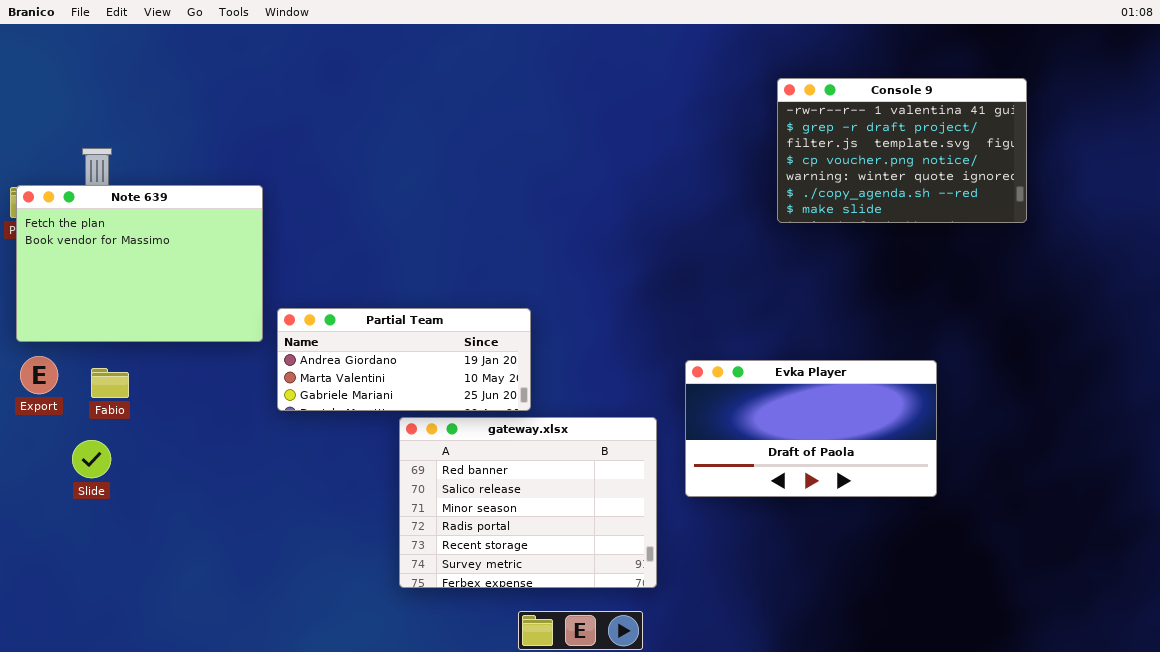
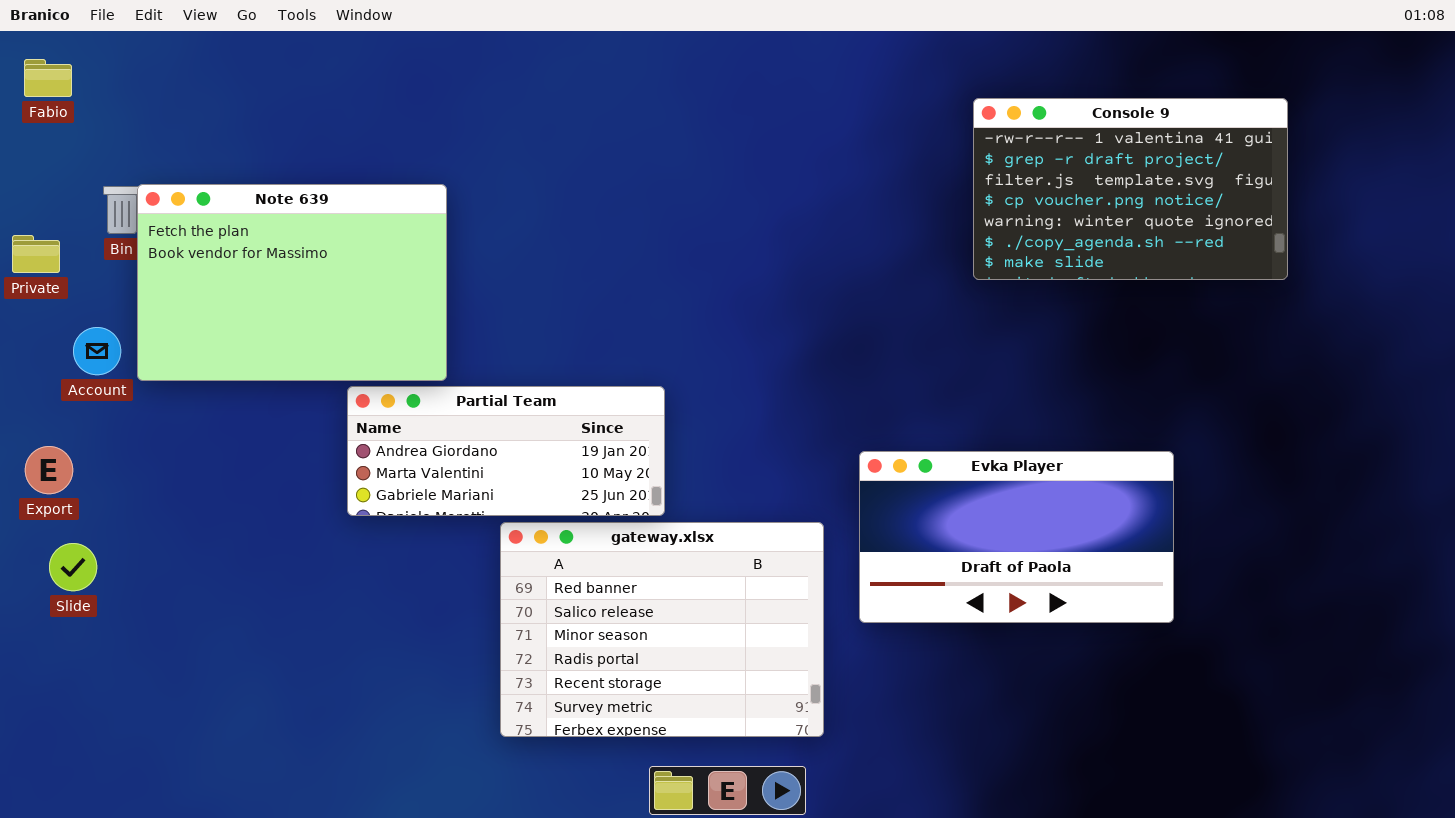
Note 639: [16,185,263,342] -> [137,184,447,381], moved
Fabio: [91,368,129,398] -> [24,59,72,97], moved
Slide: [72,440,111,478] -> [49,543,97,591], moved

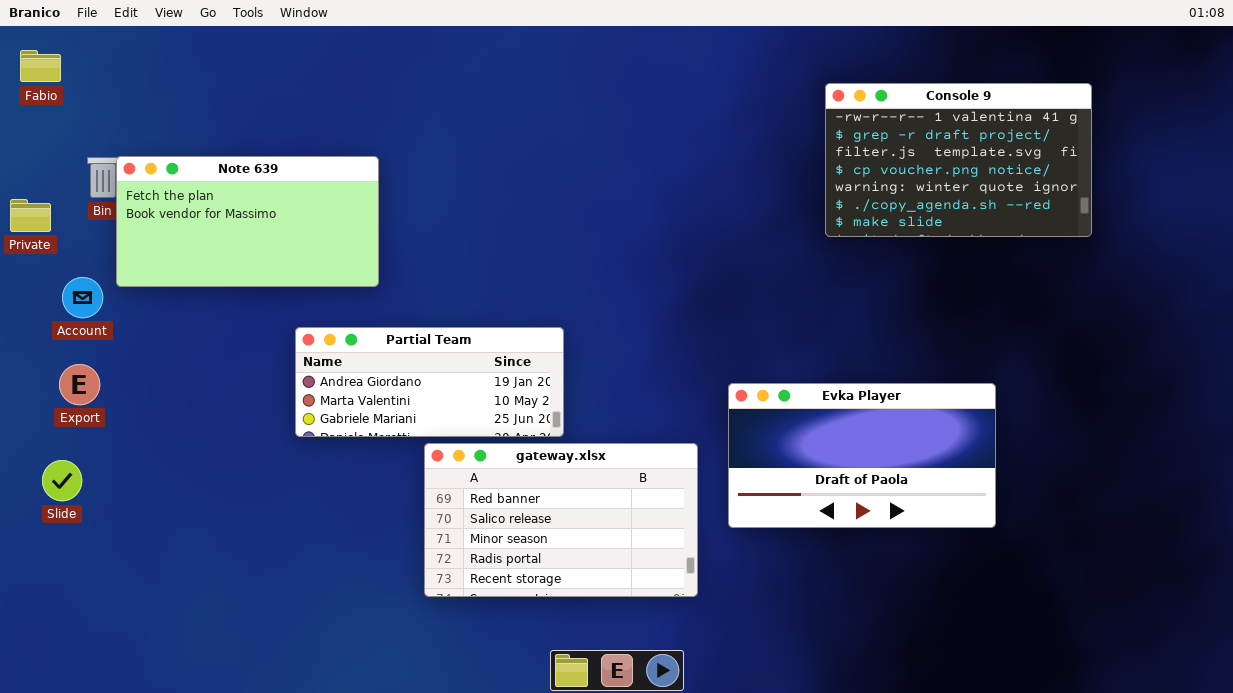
Note 639: [137,184,447,381] -> [116,156,379,287], resized
Export: [25,446,73,494] -> [59,364,100,405], moved
gateway.xlsx: [500,522,824,737] -> [424,443,698,597], resized

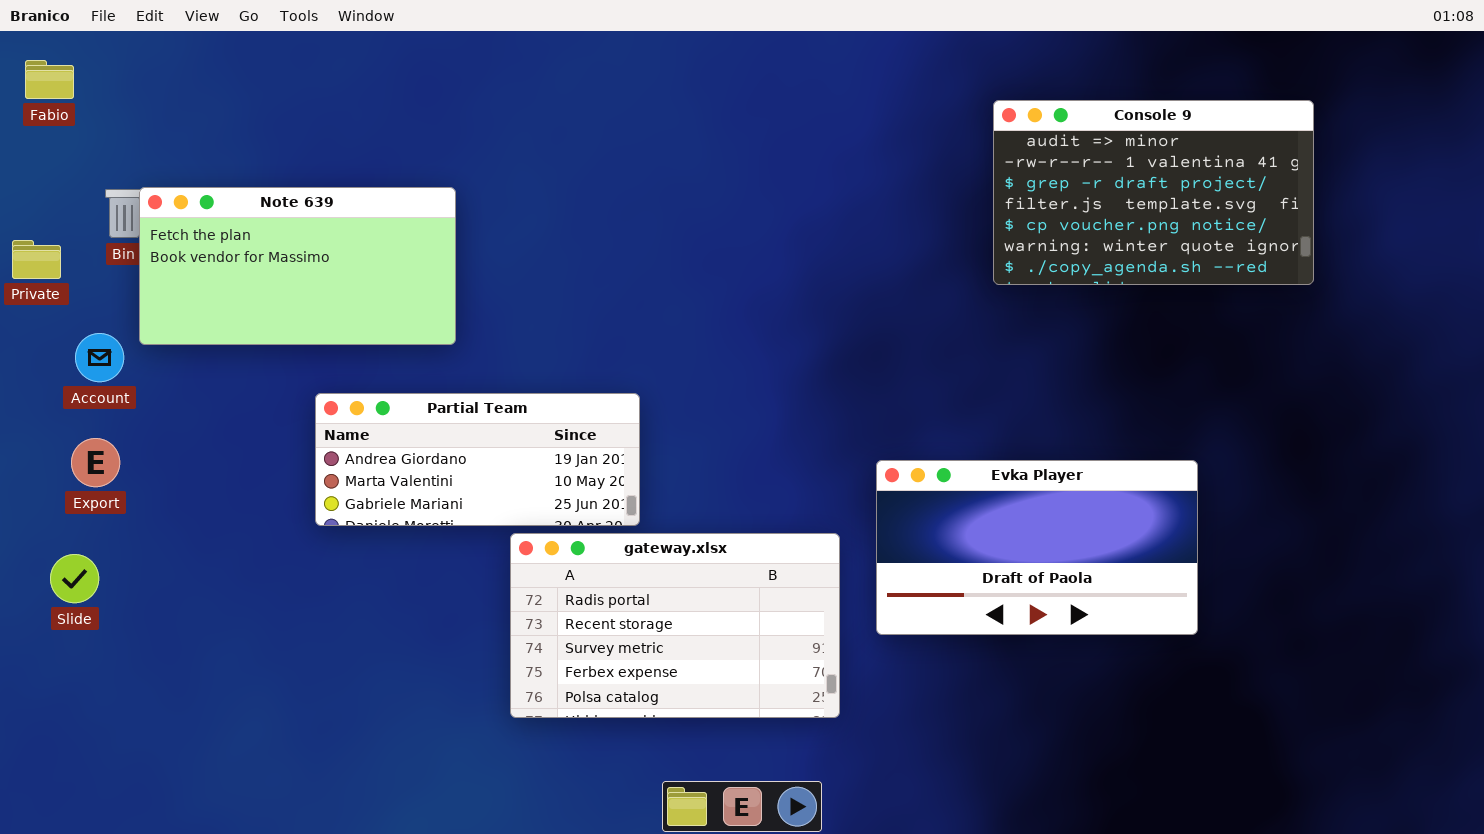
Console 9: [825,83,1092,237] -> [993,100,1314,285], scrolled up 1 row
Partial Team: [295,327,564,437] -> [315,393,640,526], moved
gateway.xlsx: [424,443,698,597] -> [510,533,840,718], scrolled down 3 rows

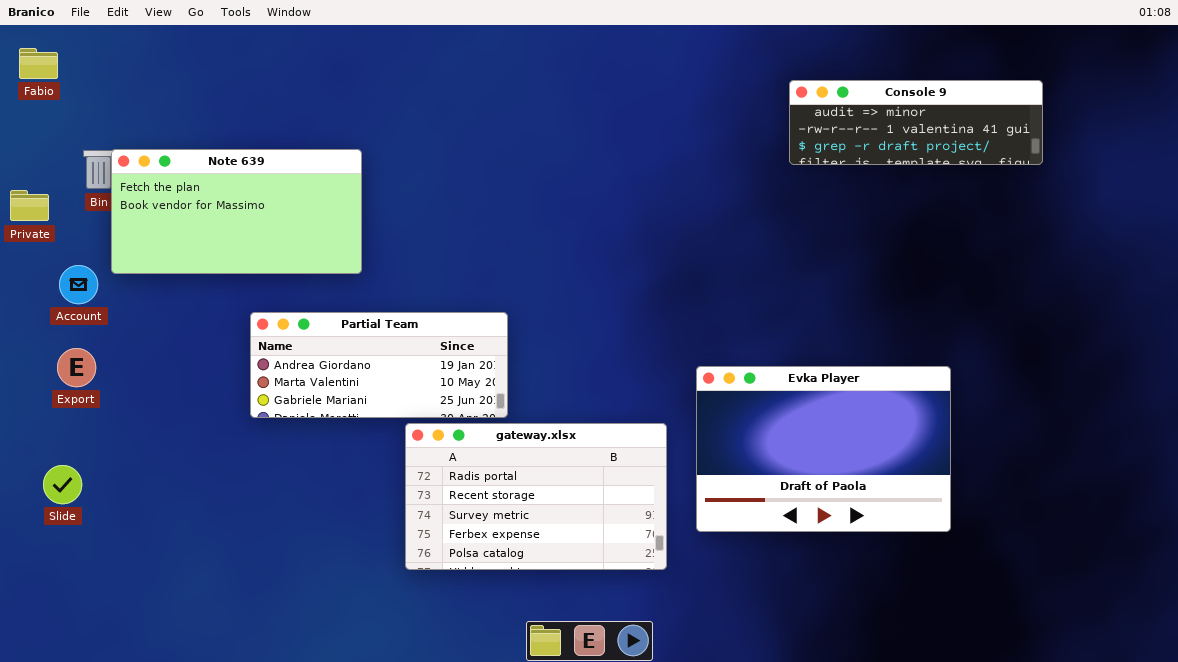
Console 9: [993,100,1314,285] -> [789,80,1043,165], resized
Evka Player: [876,460,1198,635] -> [696,366,951,532], resized
Slide: [50,554,99,603] -> [43,465,82,504], moved

